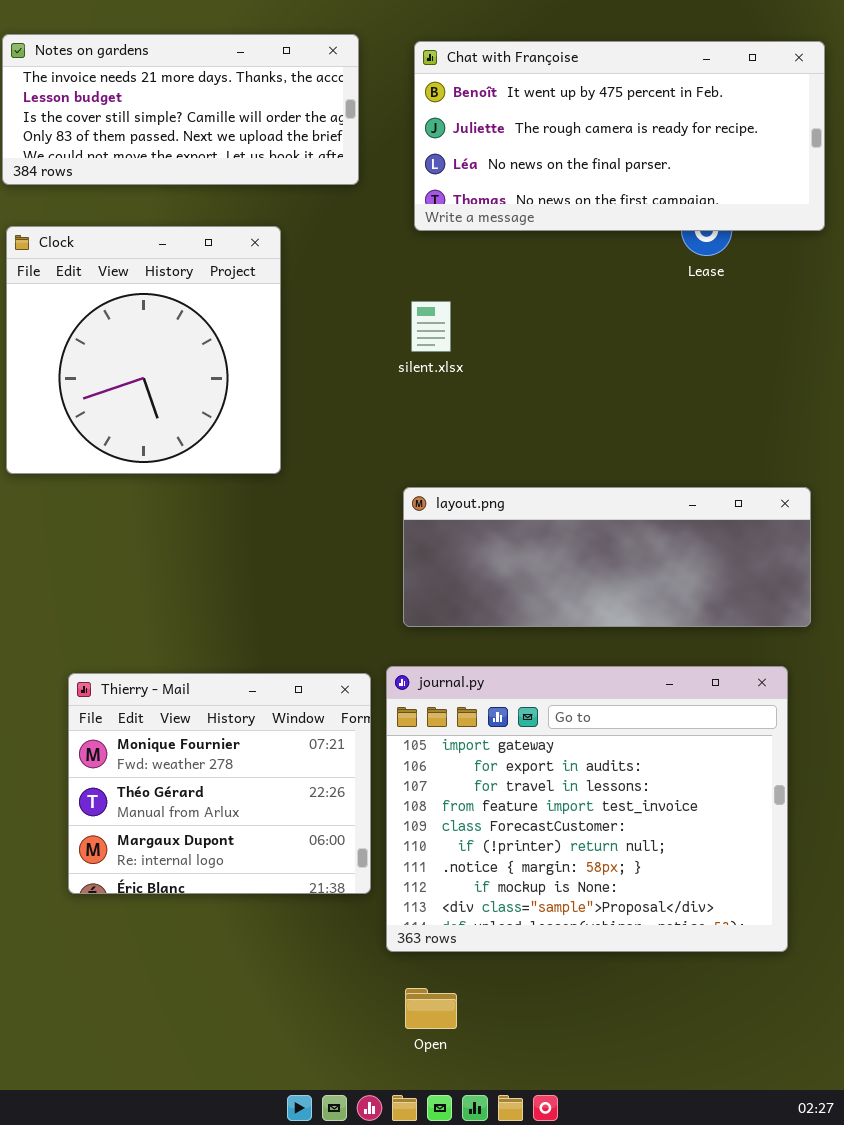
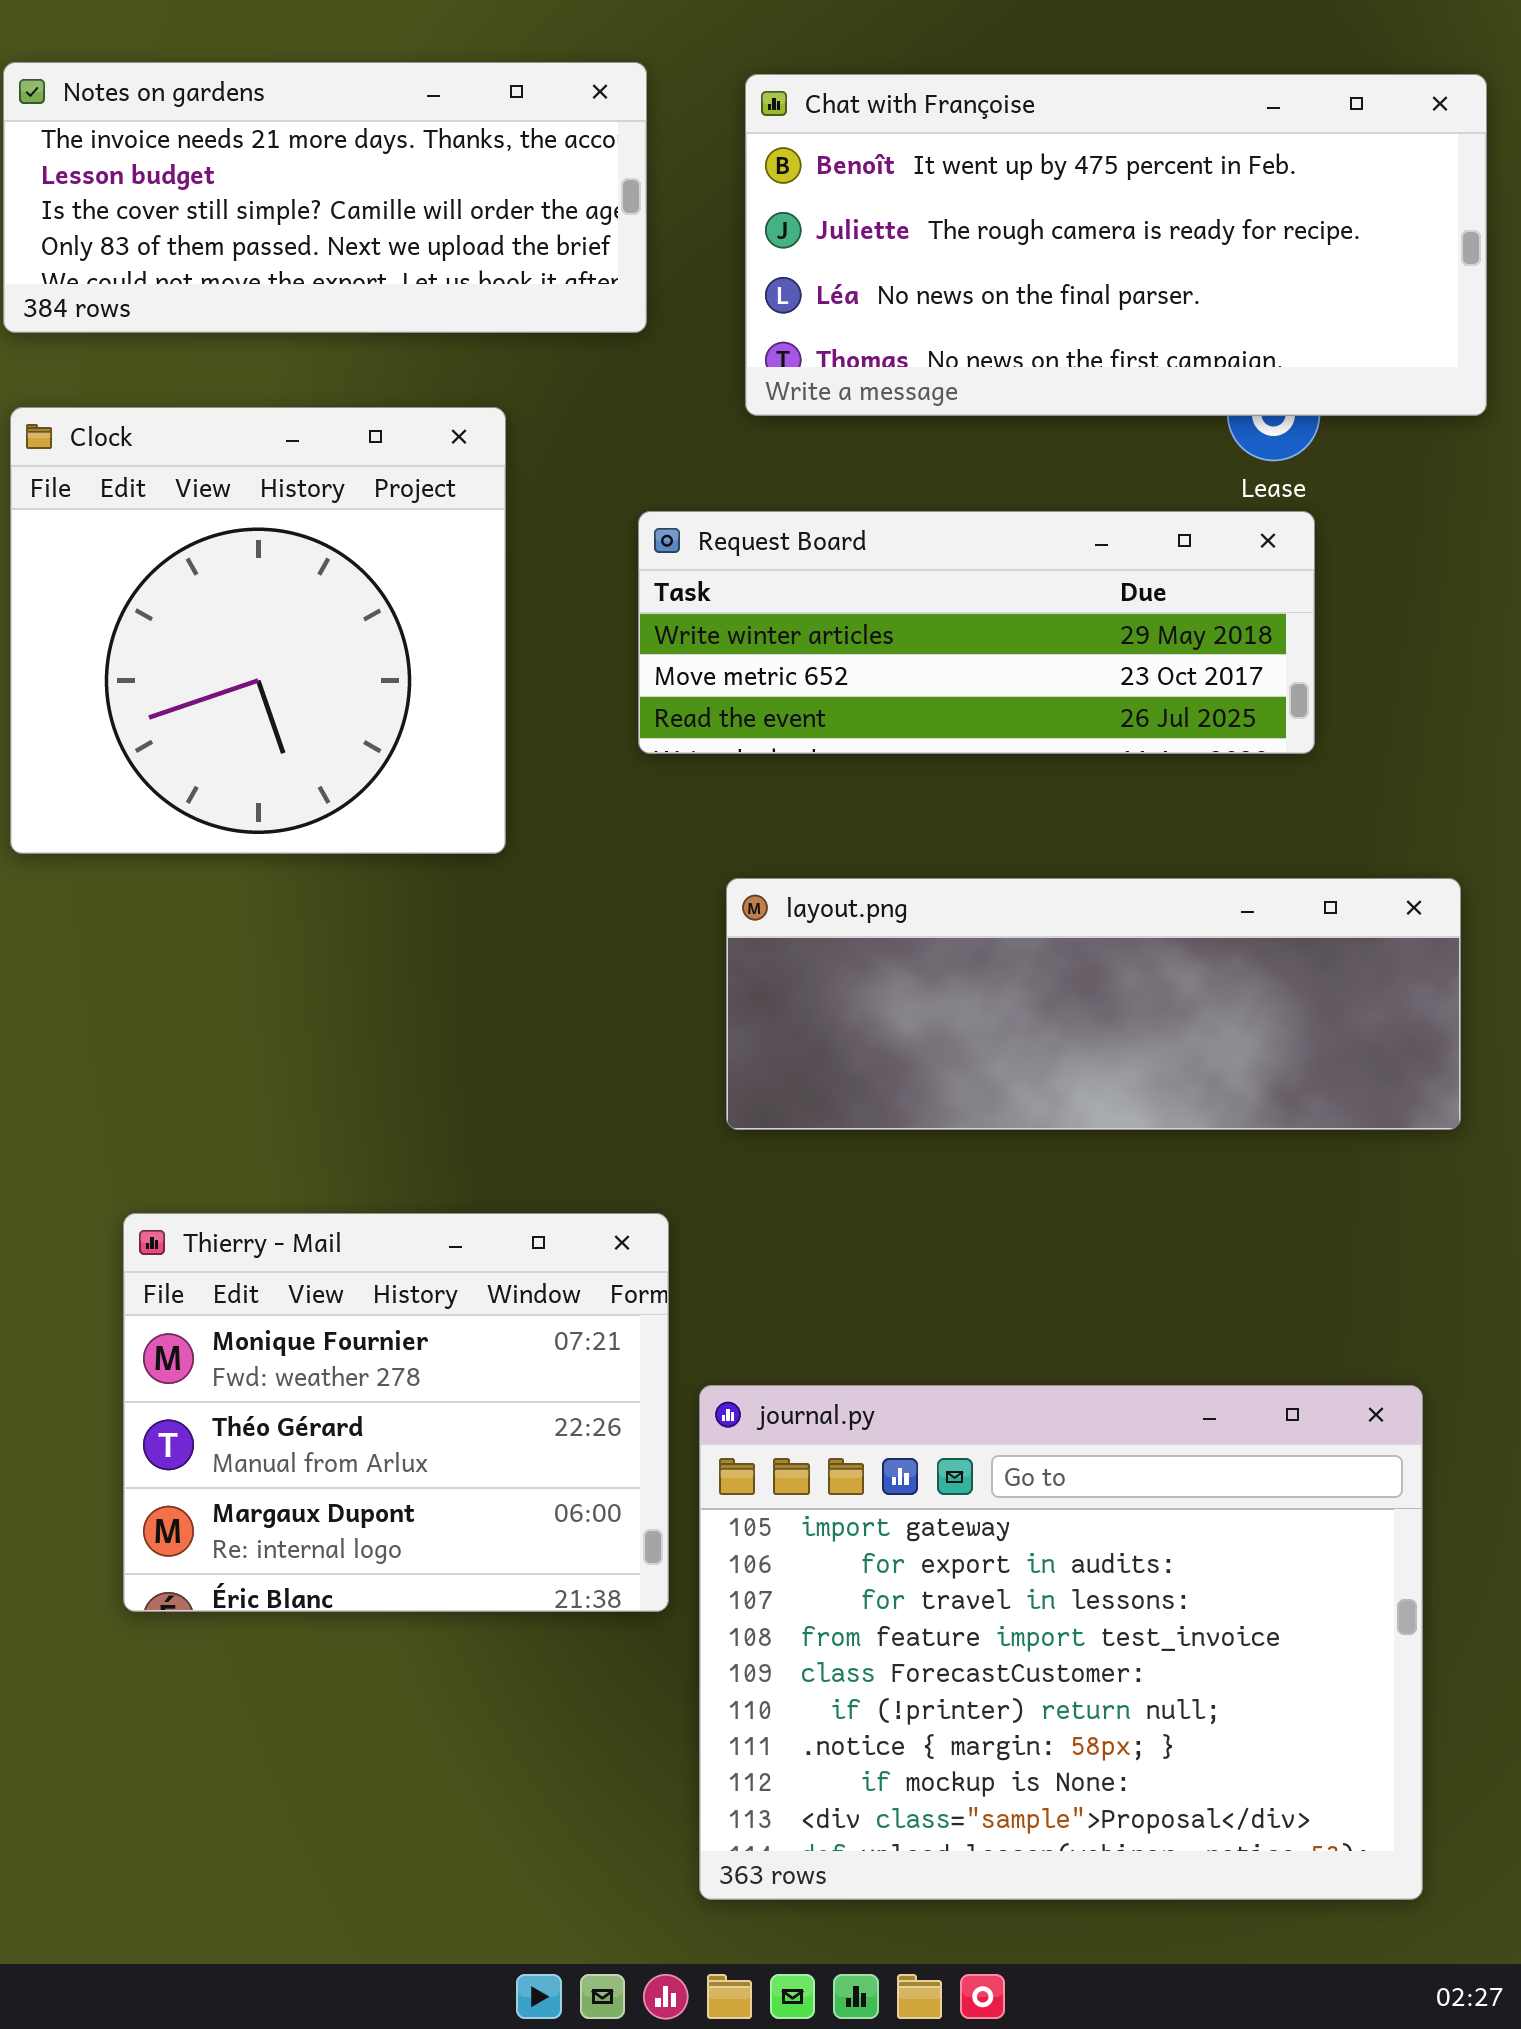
Request Board: none -> [638,511,1315,754], opened
journal.py: [386,666,788,952] -> [699,1385,1423,1900], moved

